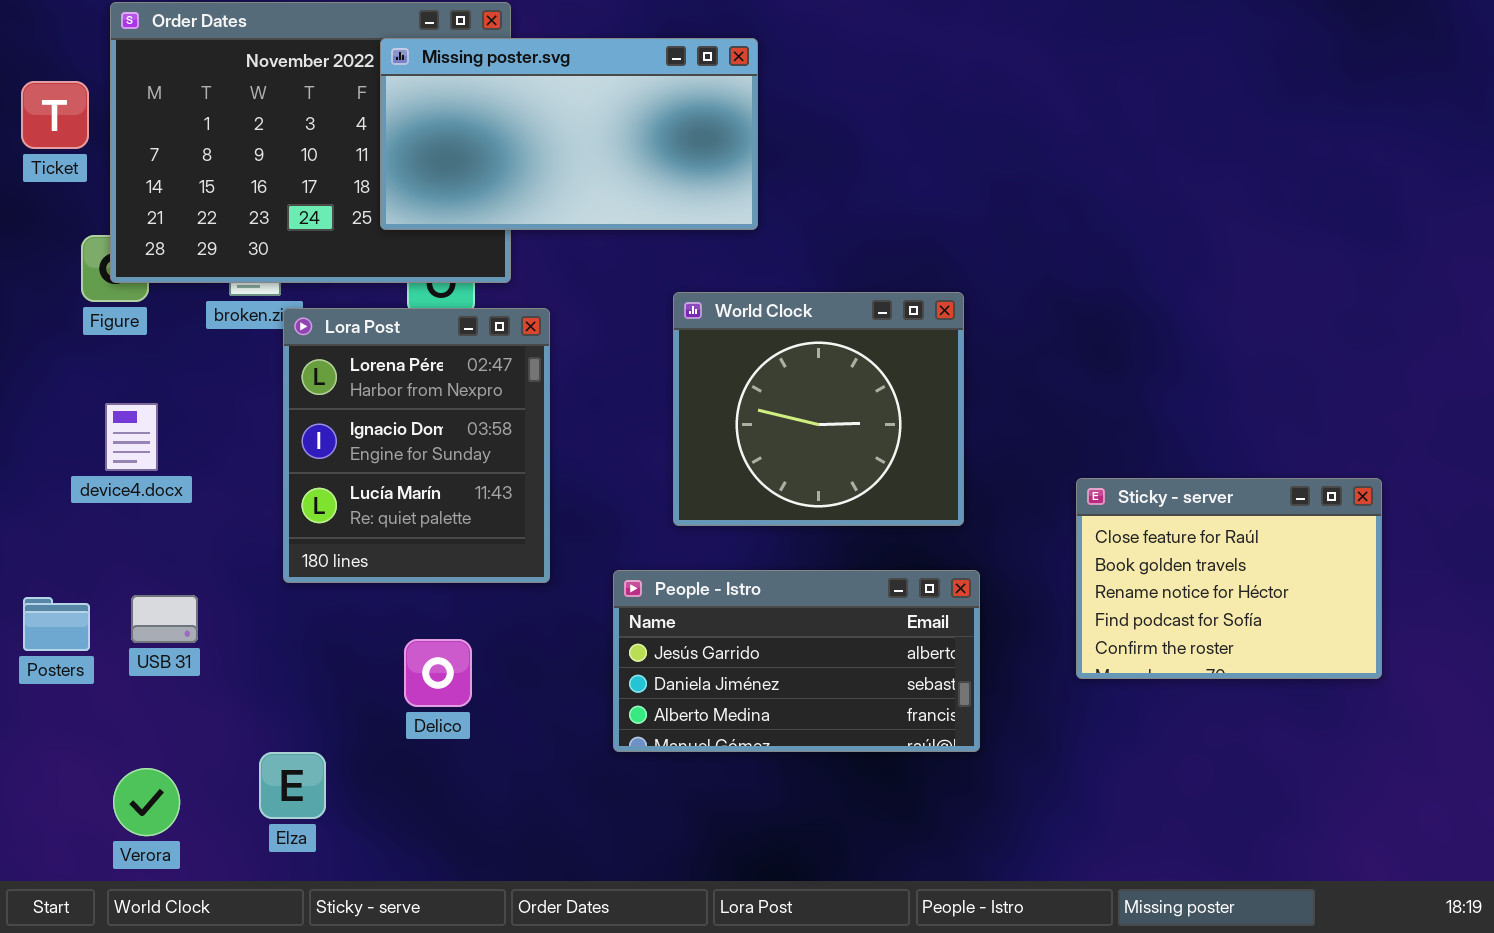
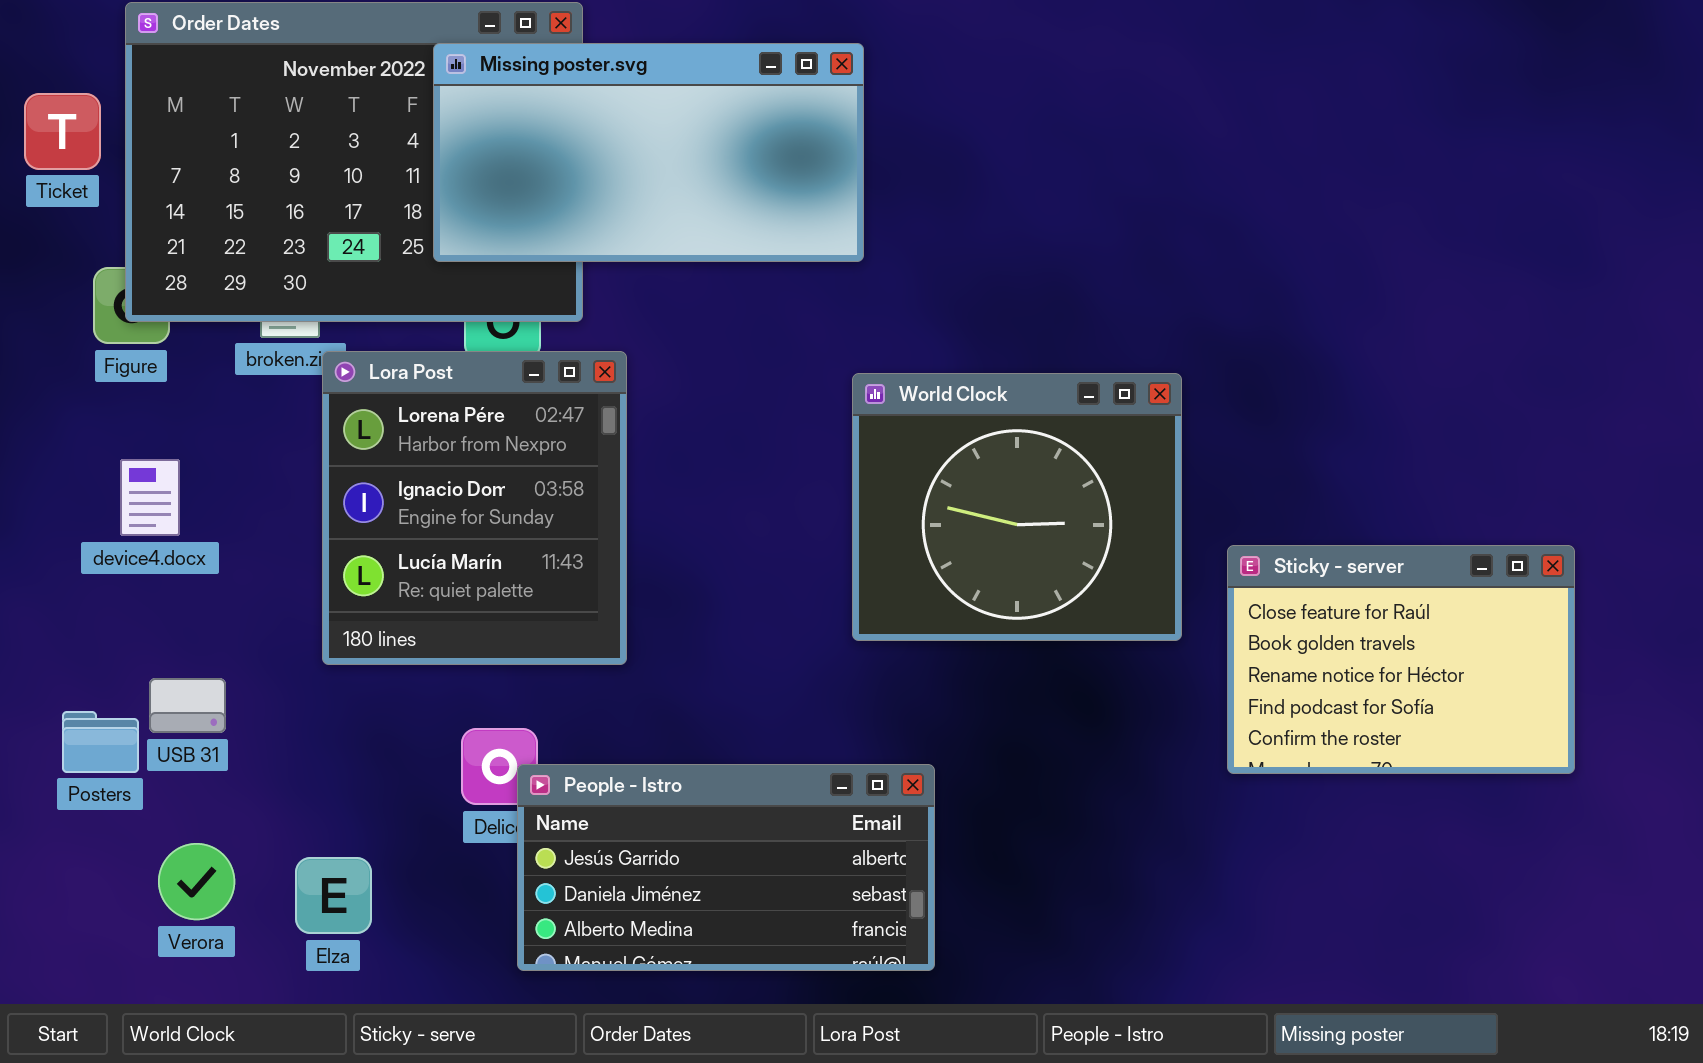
World Clock: [673,292,964,526] -> [852,373,1182,641], moved
People - Istro: [613,570,980,752] -> [517,764,935,971], moved
Posters: [23,597,90,651] -> [62,711,139,773], moved
Verora: [113,768,180,836] -> [158,843,235,920], moved

